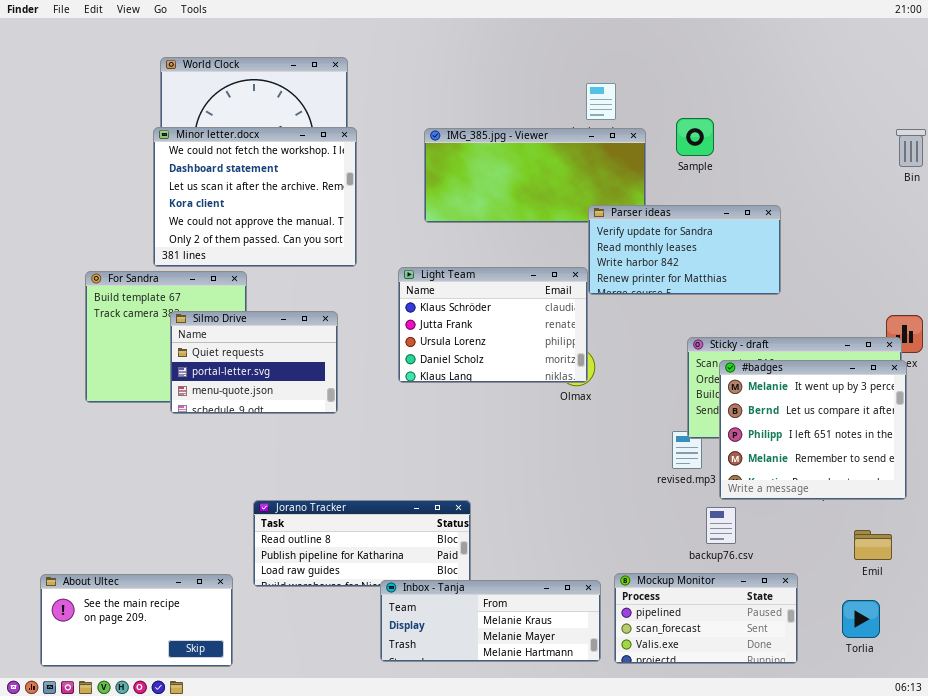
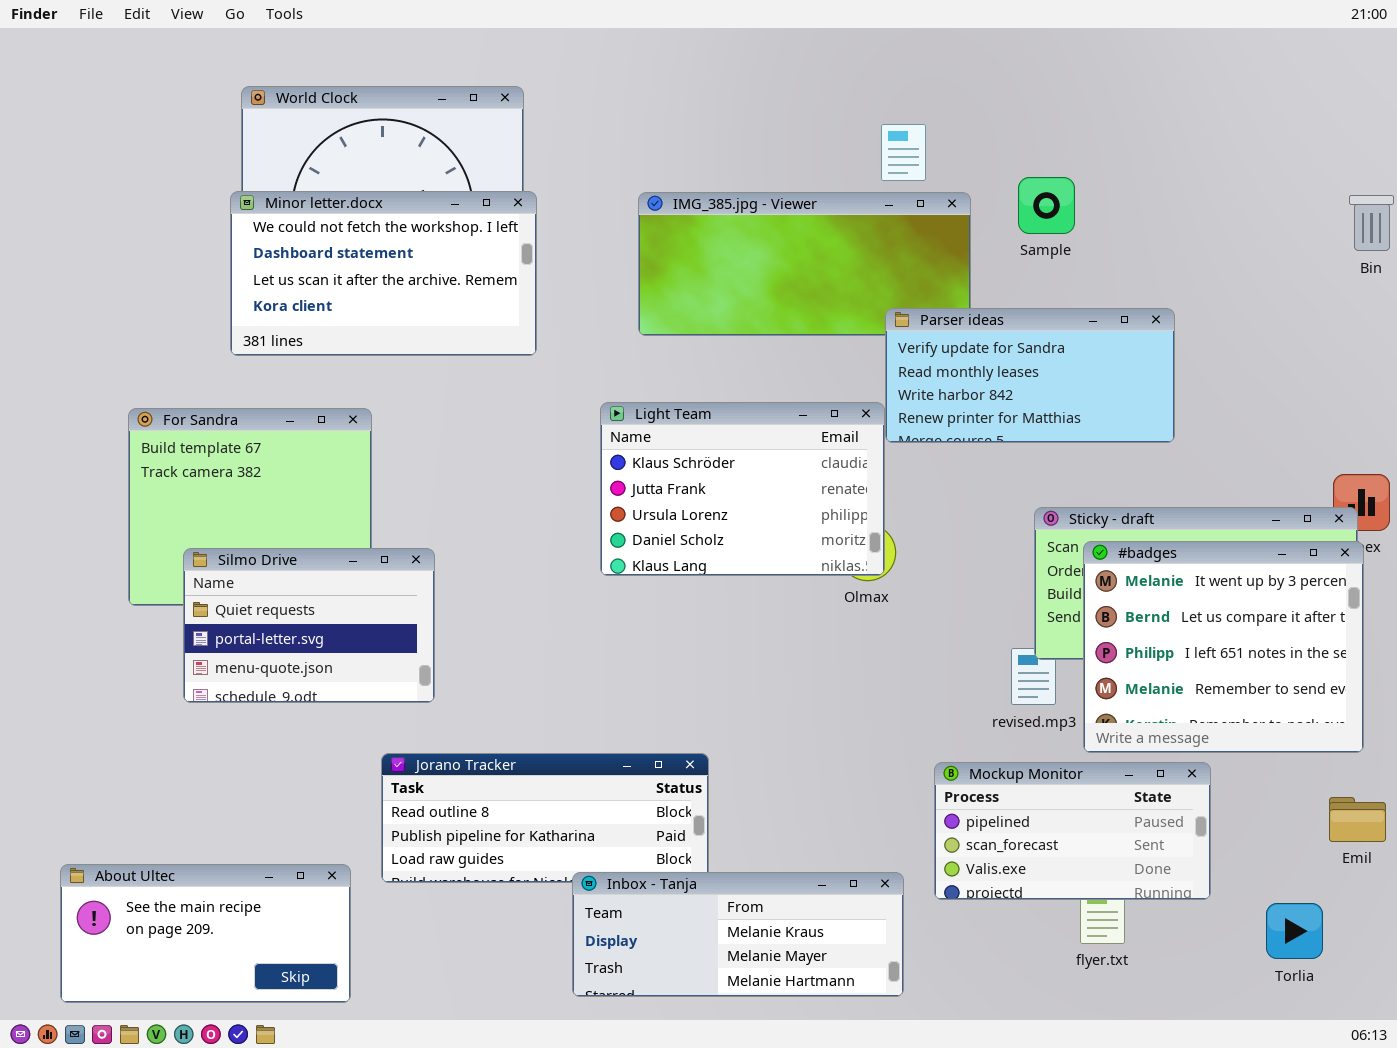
Minor letter.docx: [153,127,357,267] -> [230,191,537,356], resized
Silmo Drive: [170,311,338,414] -> [183,548,435,703], moved
Emil: [854,530,892,560] -> [1329,797,1386,842], moved
Mockup Monitor: [614,573,798,664] -> [934,762,1211,900], moved

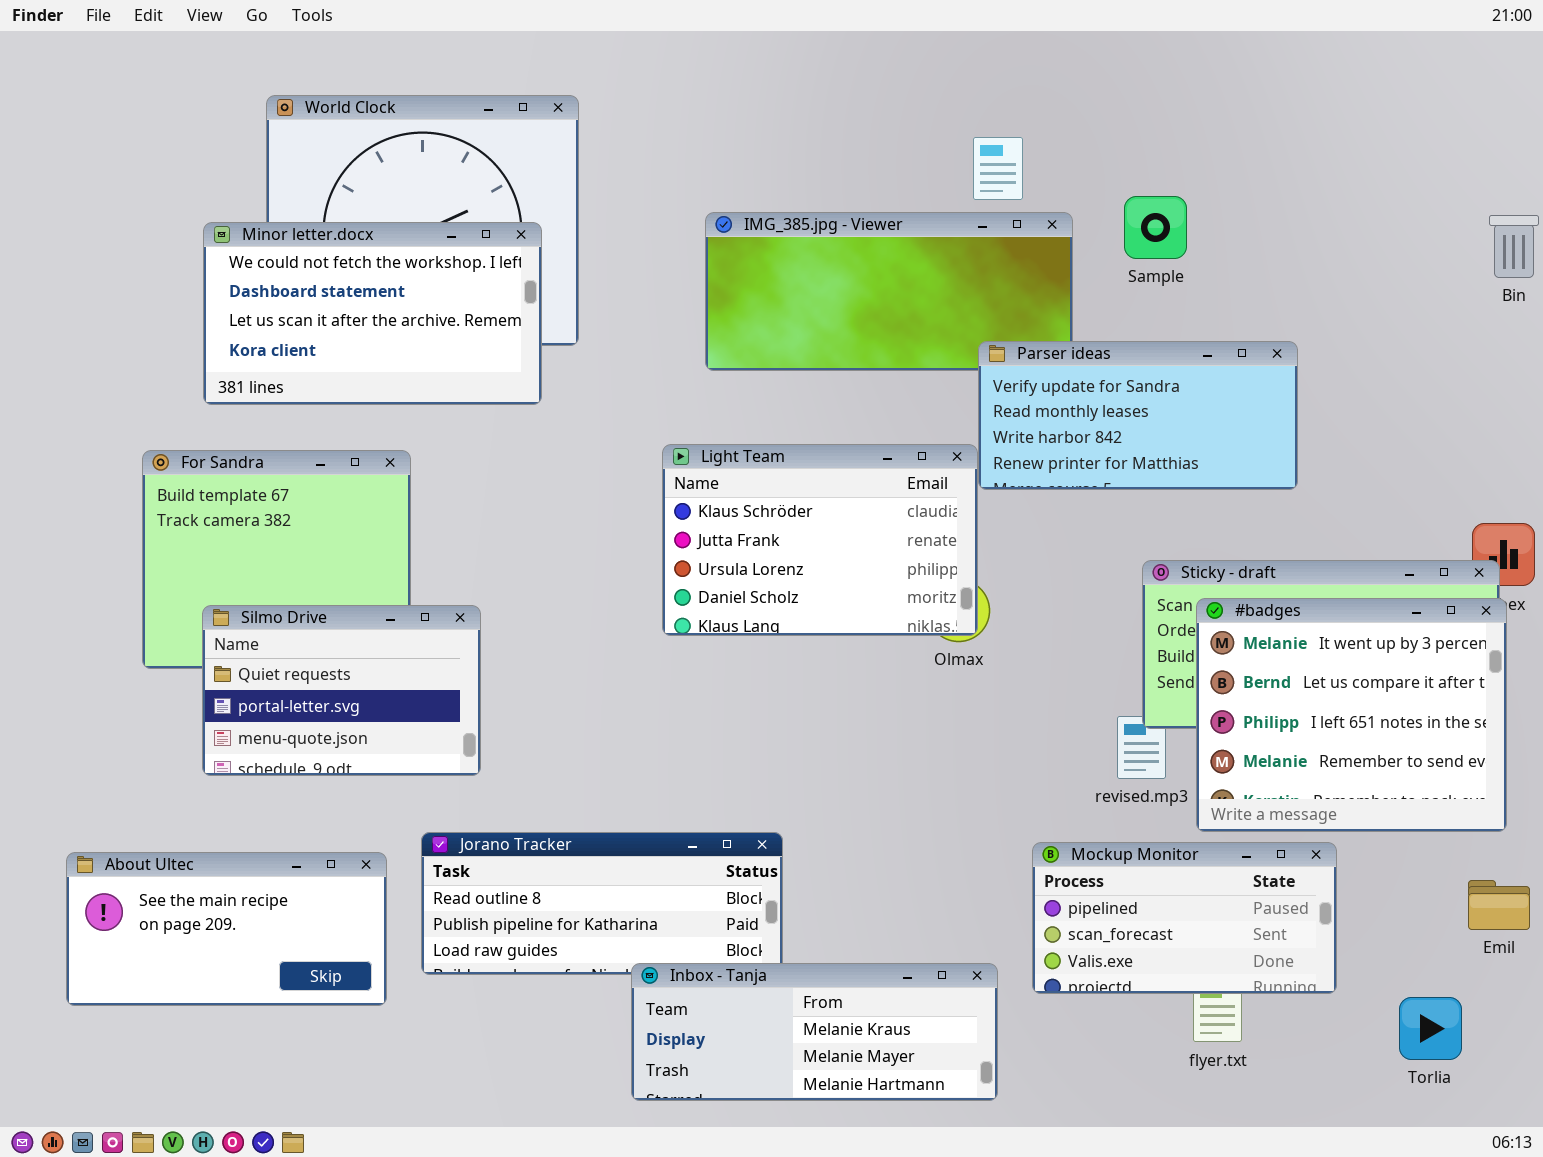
Minor letter.docx: [230,191,537,356] -> [203,222,542,405], moved
About Ultec: [60,864,351,1003] -> [66,852,387,1006], moved

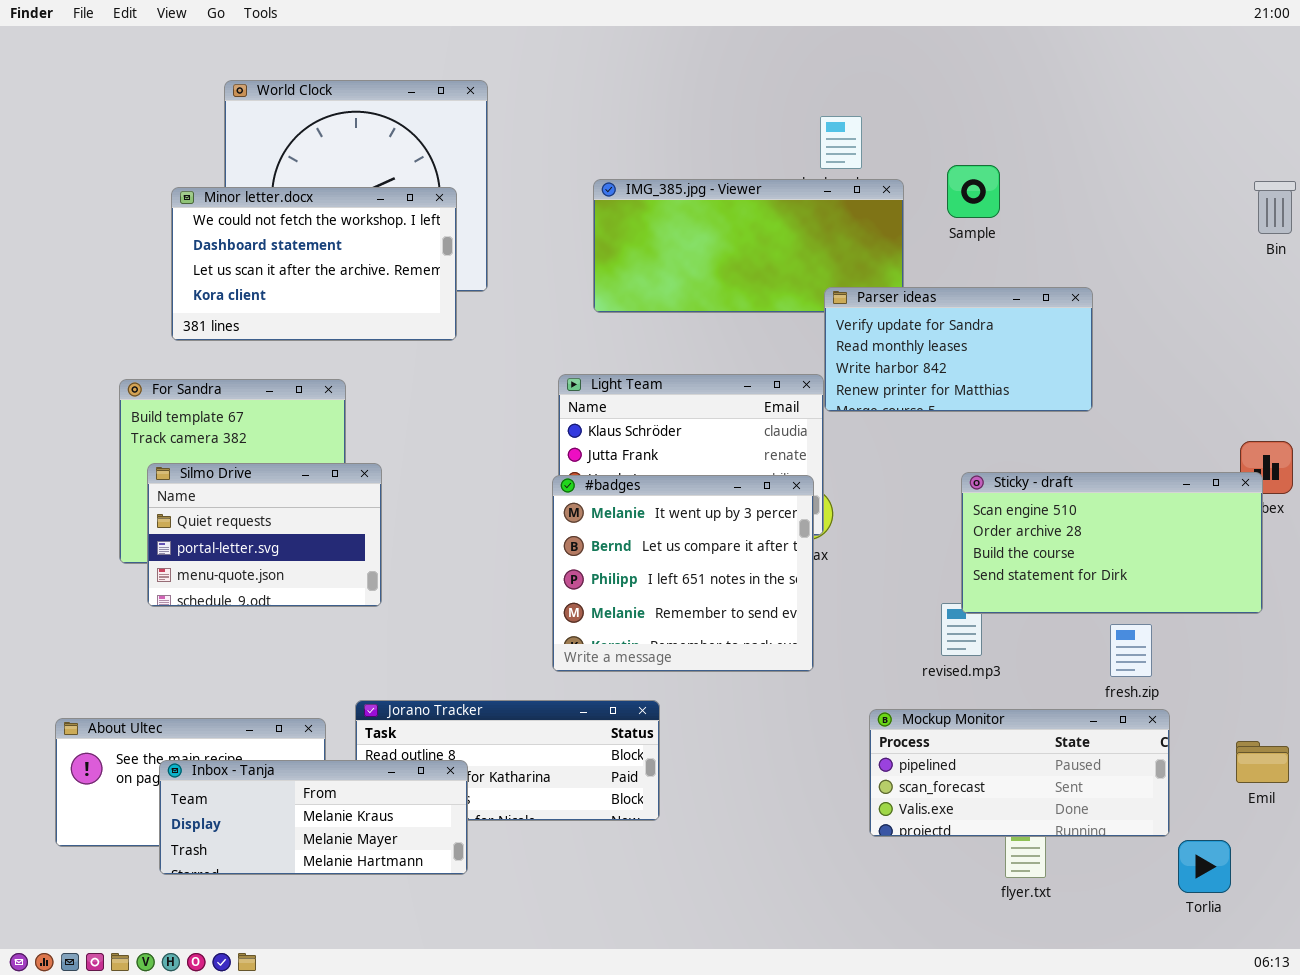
#badges: [1196,598,1507,832] -> [552,475,814,672], moved
Silmo Drive: [202,605,481,776] -> [147,463,382,607], moved
Mockup Monitor: [1032,842,1337,994] -> [869,709,1170,837], resized
Inbox - Tanja: [631,963,998,1101] -> [159,760,468,875], moved

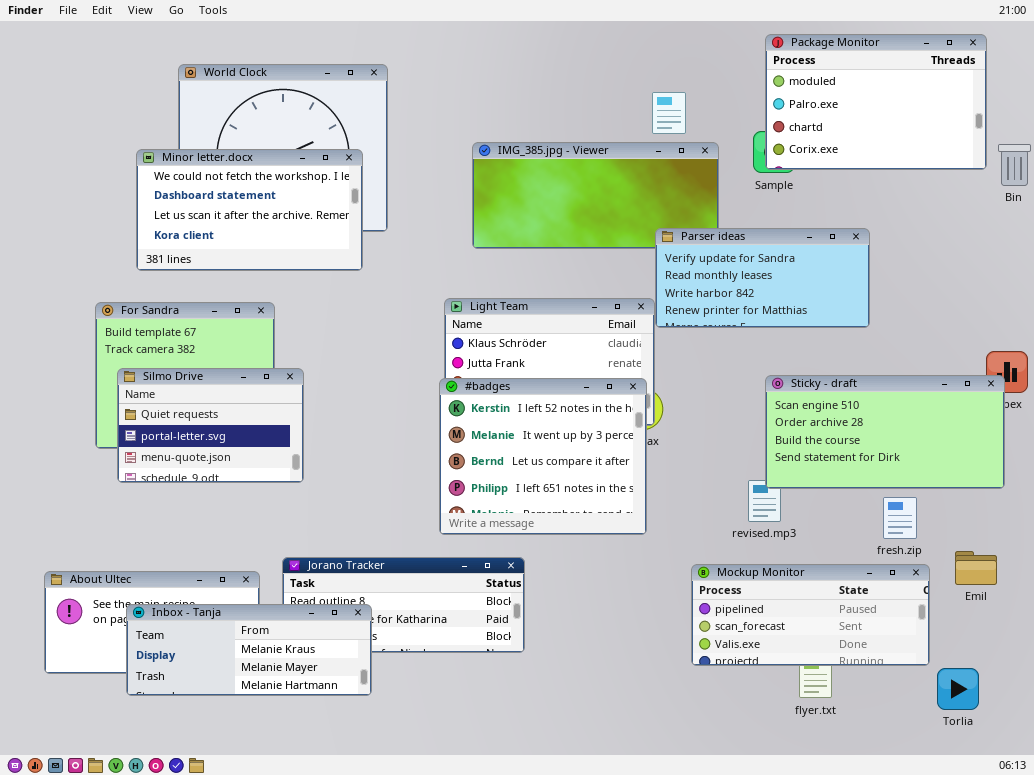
Package Monitor: none -> [765,34,987,170], opened
#badges: [552,475,814,672] -> [439,378,647,535], scrolled up 1 row
Emil: [1236,741,1289,783] -> [955,551,997,585], moved

